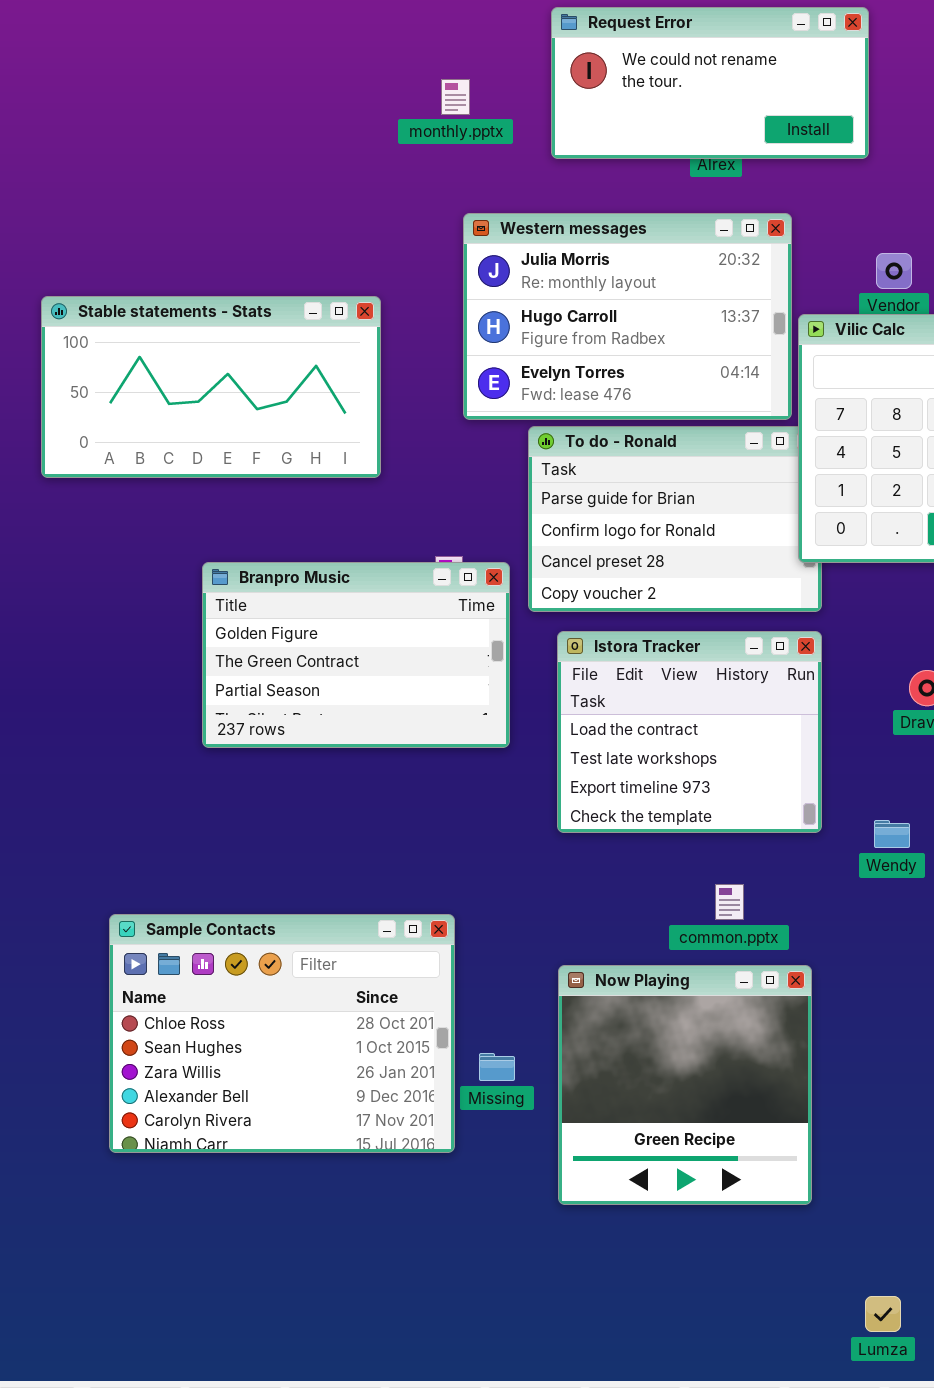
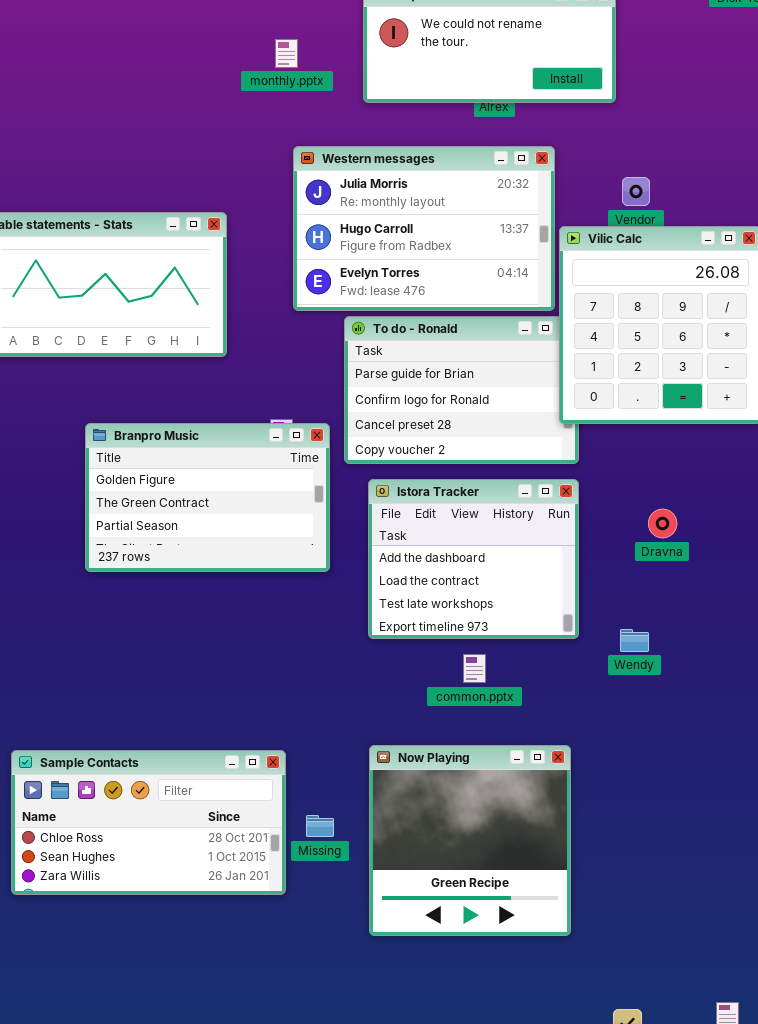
Istora Tracker: [557,631,822,833] -> [368,479,579,639], scrolled up 1 row
common.pptx: [715,884,744,920] -> [463,654,486,683], moved
Sample Contacts: [109,914,455,1153] -> [11,750,286,895], resized

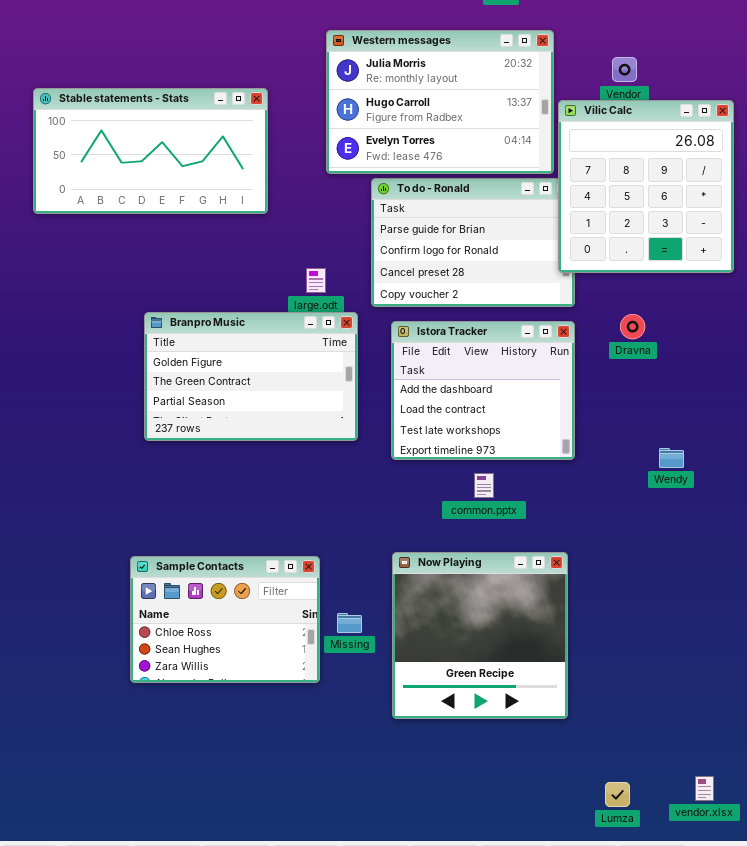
Branpro Music: [85,423,330,572] -> [144,312,358,441], moved
Dravna: [648,509,677,538] -> [620,314,645,339], moved
Wendy: [620,629,649,652] -> [659,448,684,468], moved
Sample Contacts: [11,750,286,895] -> [130,556,320,683], resized

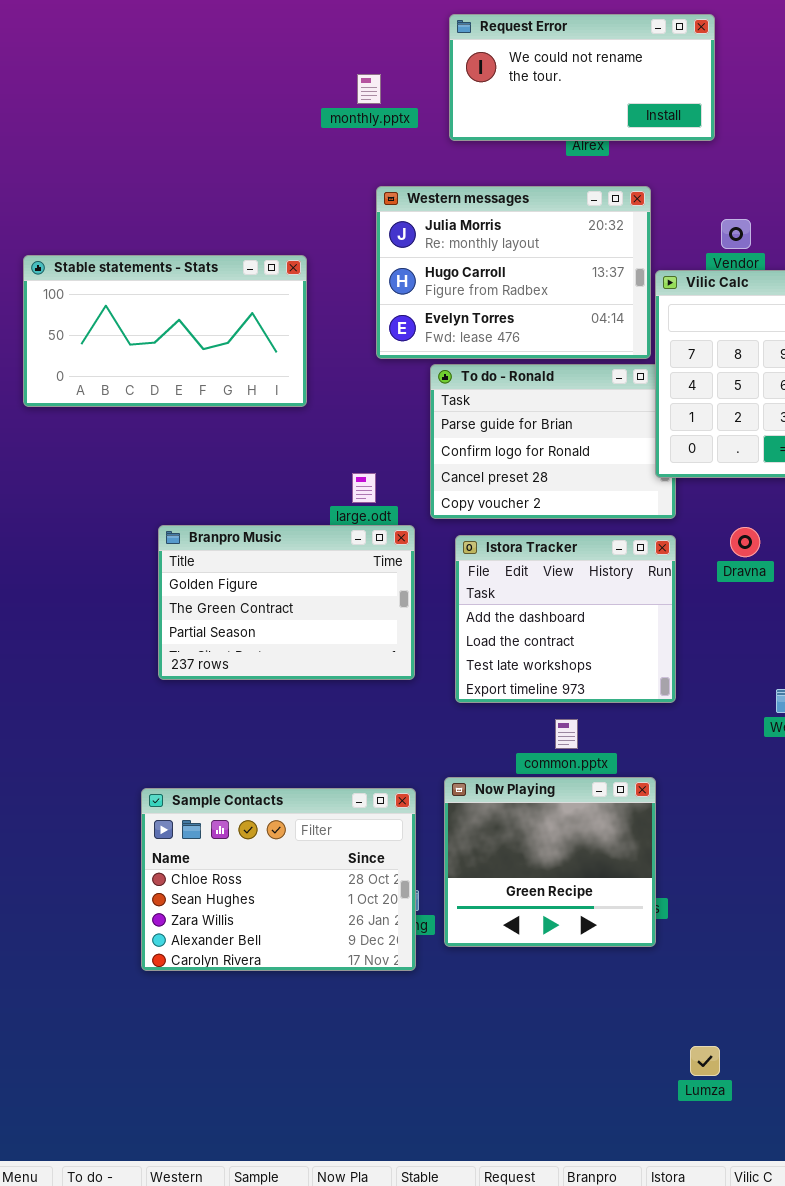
Now Playing: [392,552,568,719] -> [444,777,656,947], moved, resized
Sample Contacts: [130,556,320,683] -> [141,788,416,971], resized
Lumza: [605,782,630,807] -> [690,1046,720,1076], moved

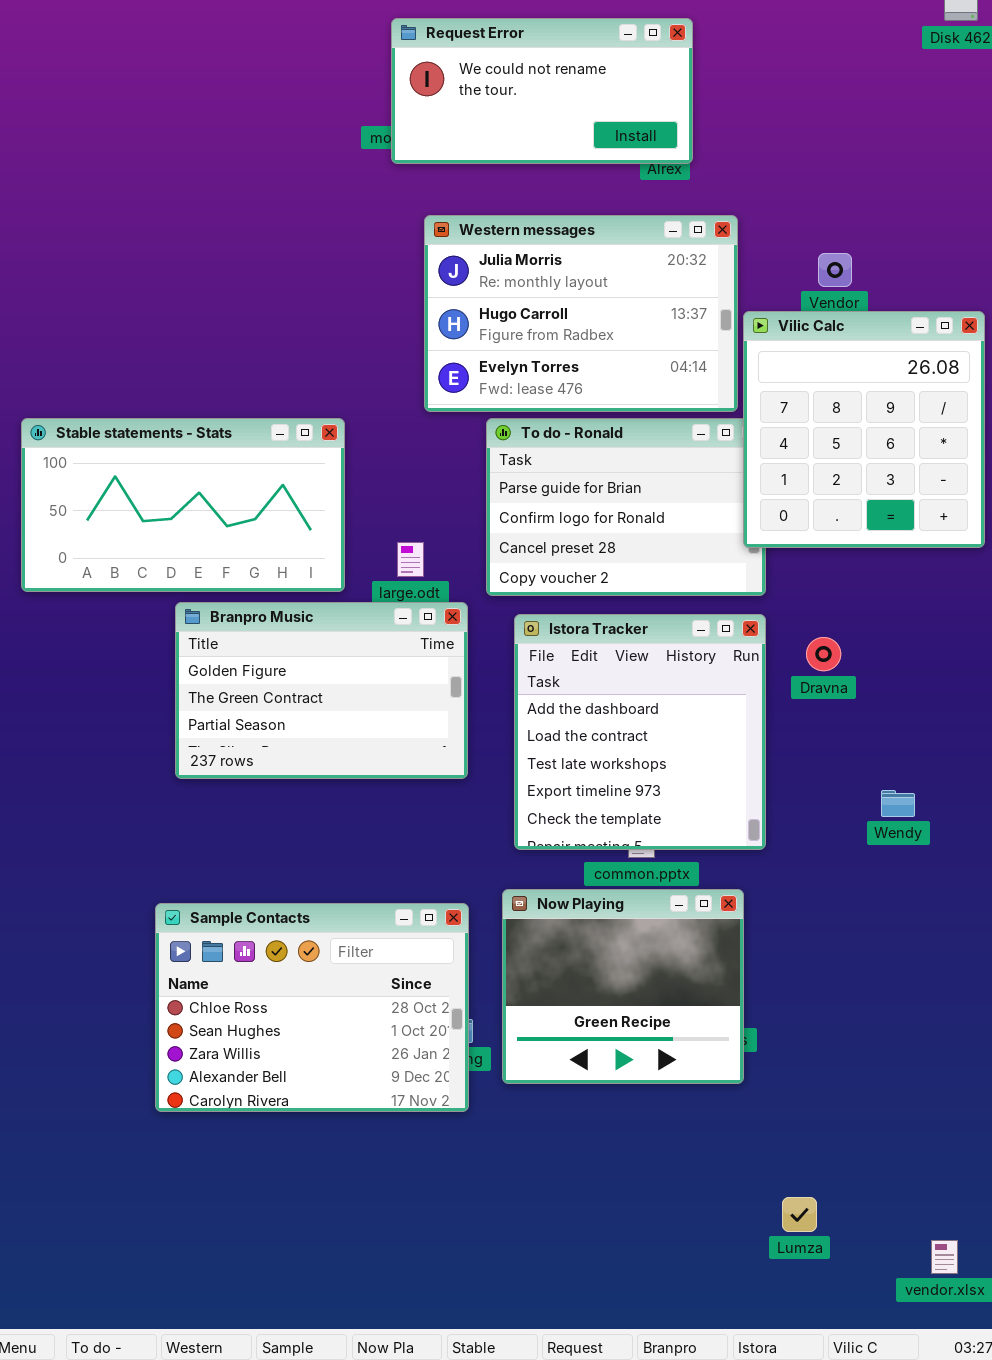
Request Error: [449,14,715,141] -> [391,18,693,164], moved
Stable statements - Stats: [23,255,307,407] -> [21,418,345,592], moved
Dravna: [730,527,760,557] -> [806,637,841,671], moved
Istora Tracker: [455,535,676,703] -> [514,614,766,850], resized

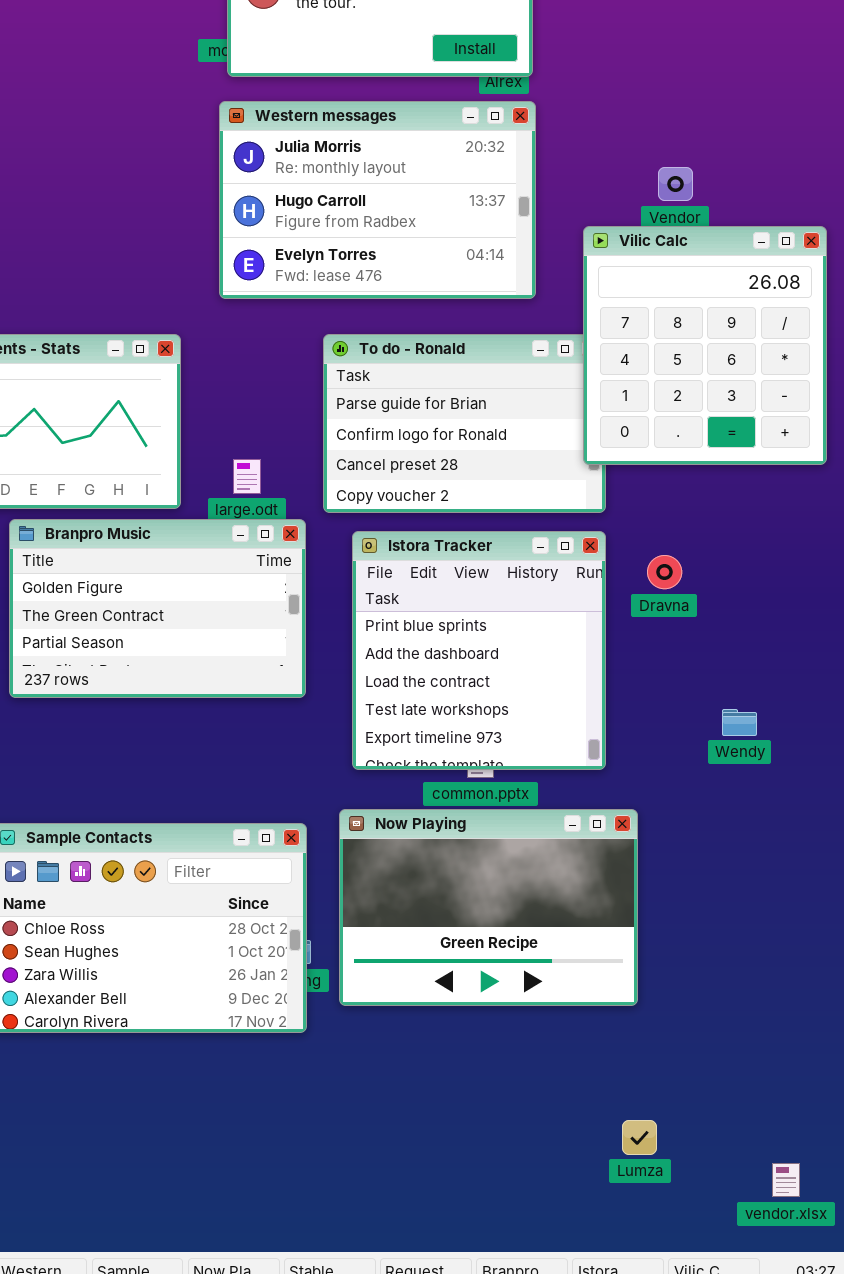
Western messages: [424,215,738,412] -> [219,101,536,299], moved
Istora Tracker: [514,614,766,850] -> [352,531,606,770], scrolled up 1 row
Now Playing: [502,889,744,1084] -> [339,809,638,1006], resized

